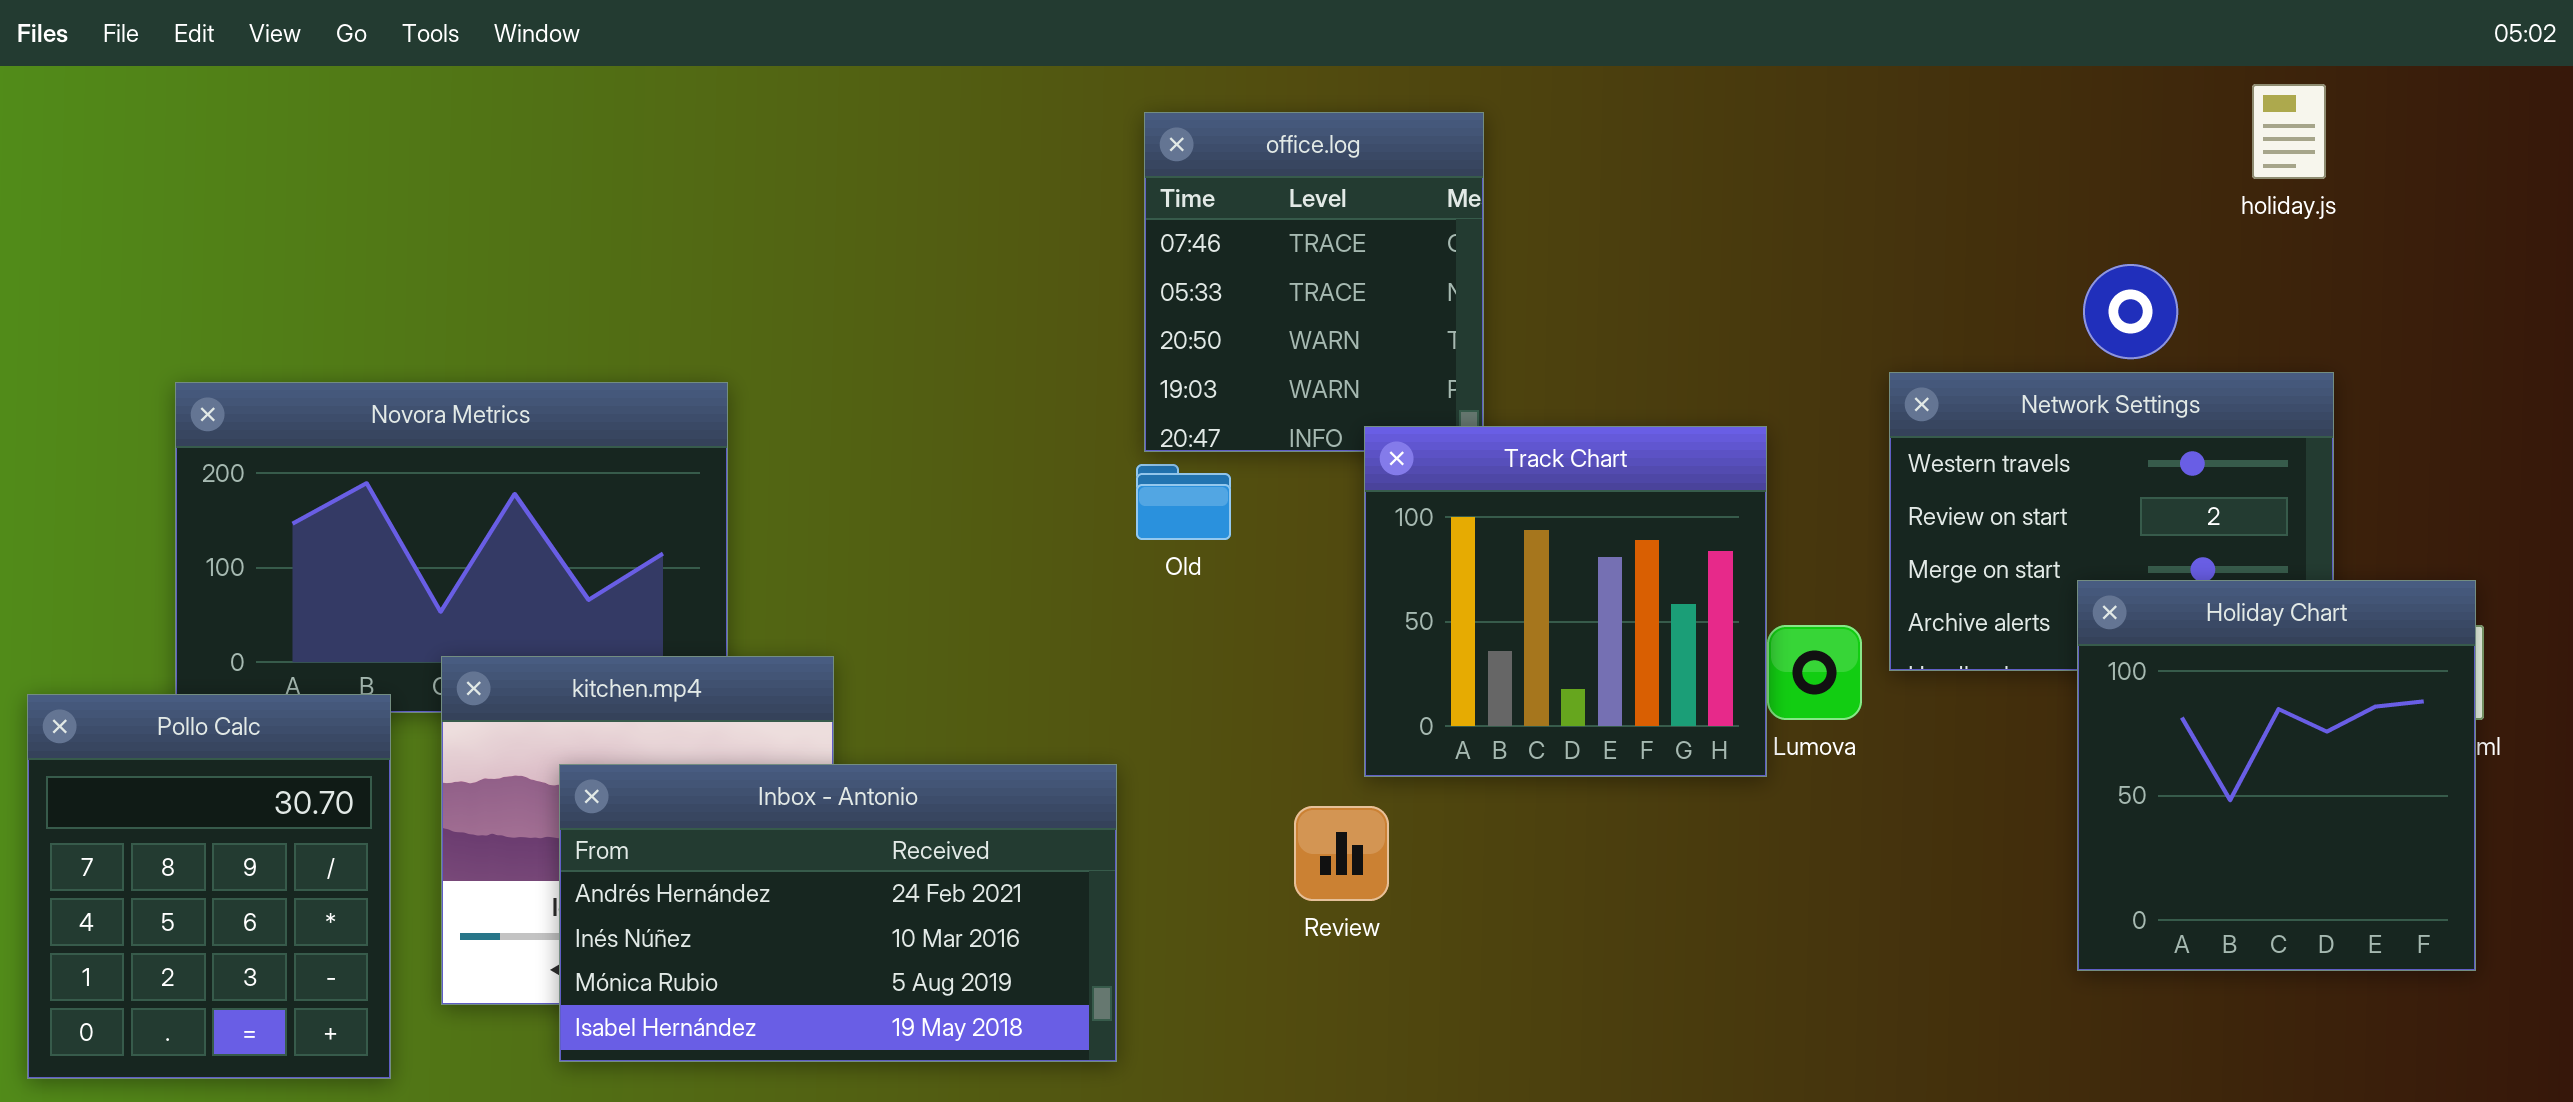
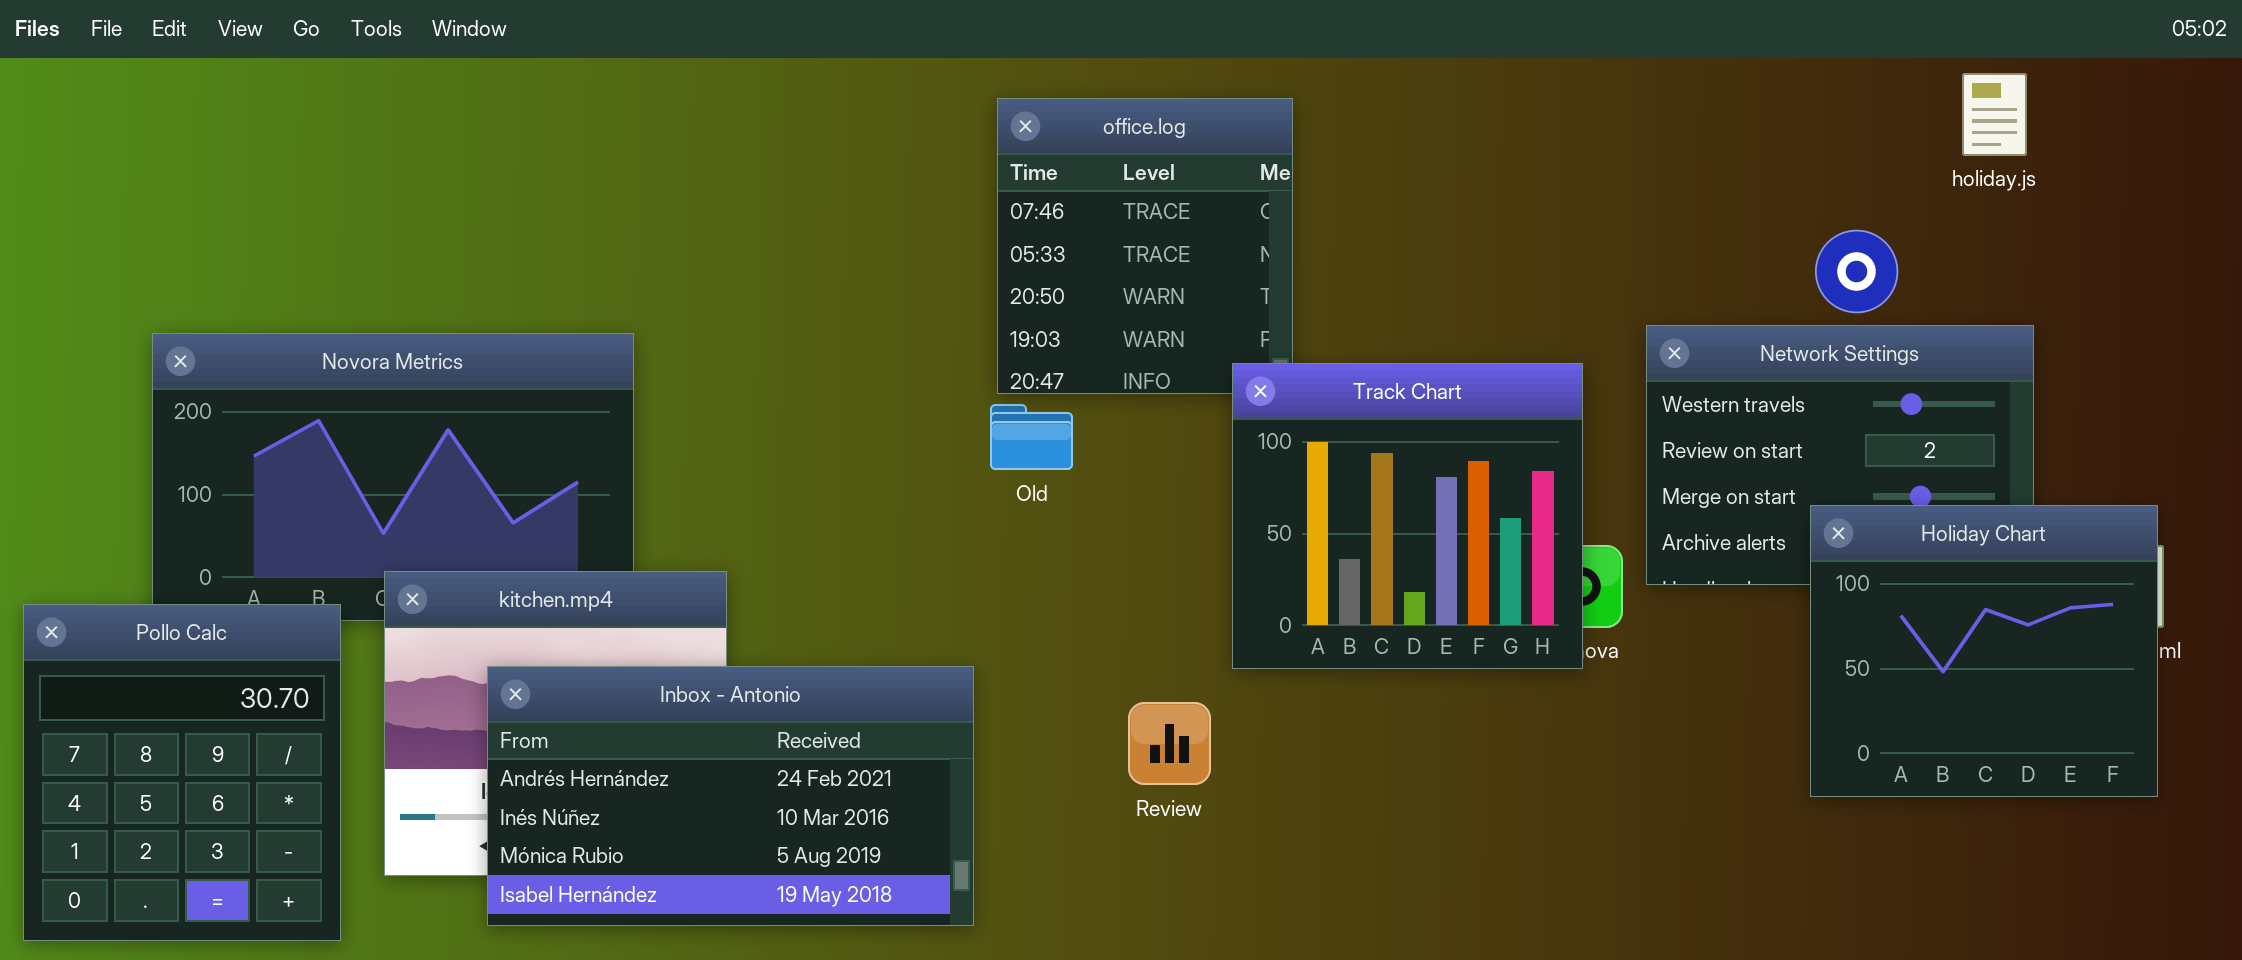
Track Chart: [1364,426,1767,777] -> [1232,363,1583,669], moved
Holiday Chart: [2077,580,2476,971] -> [1810,505,2158,797], resized

